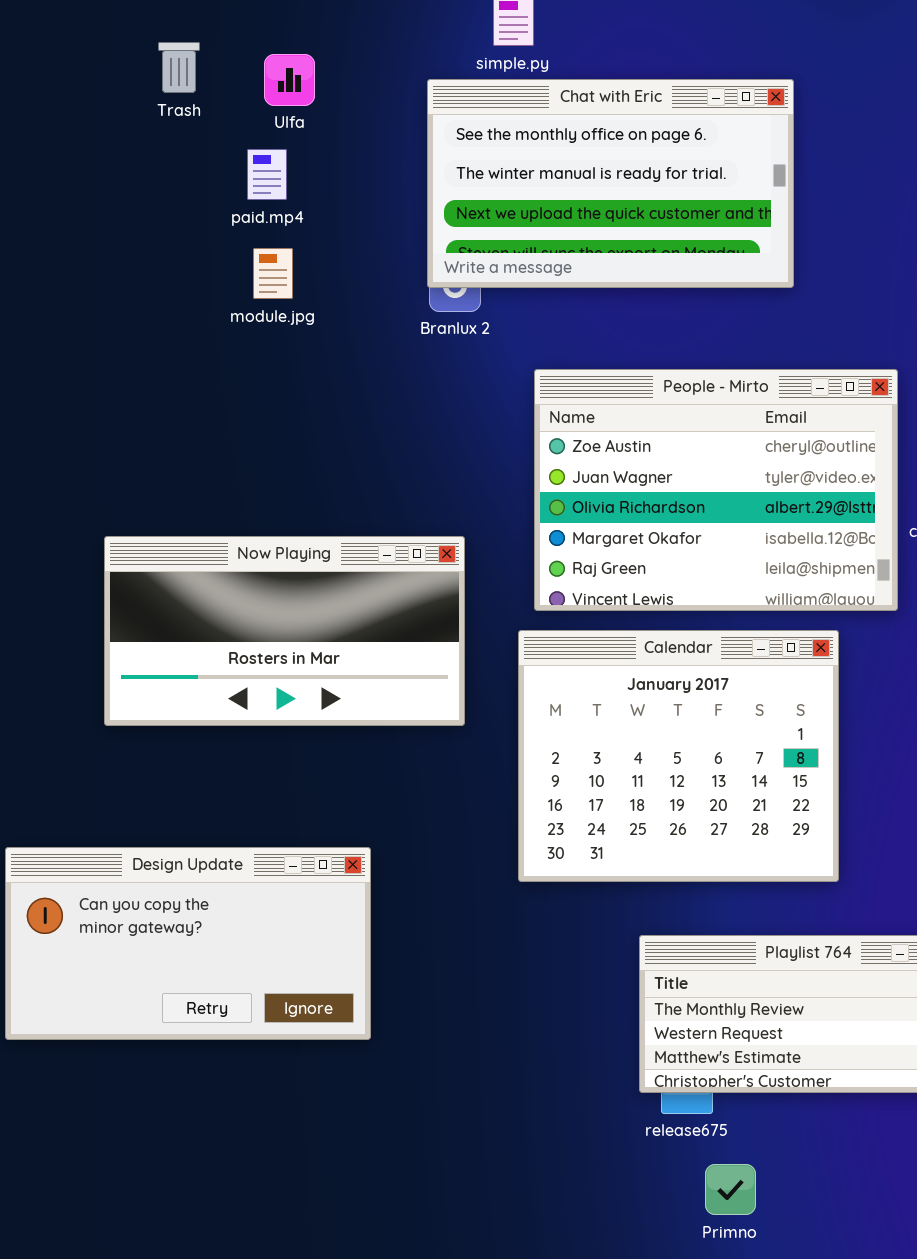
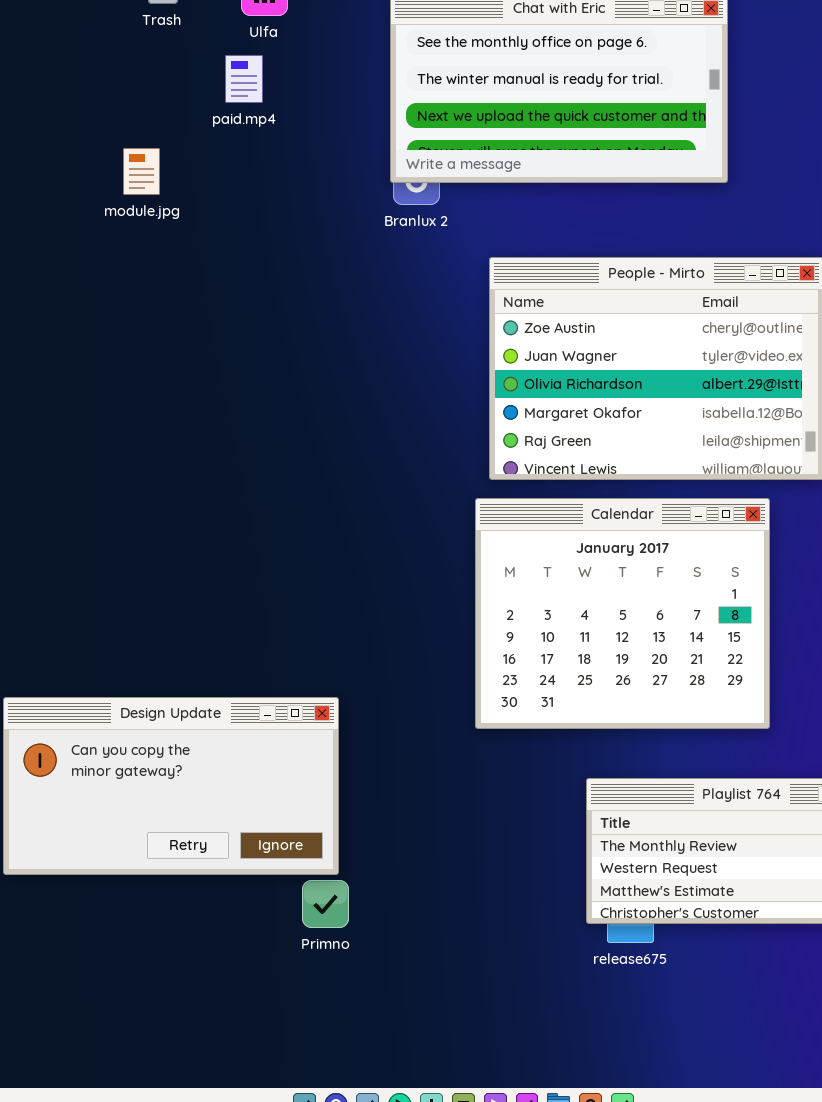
module.jpg: [253,248,293,299] -> [123,148,160,195], moved
Now Playing: [104,536,465,726] -> none, closed
Primno: [705,1164,756,1215] -> [302,880,349,928], moved

